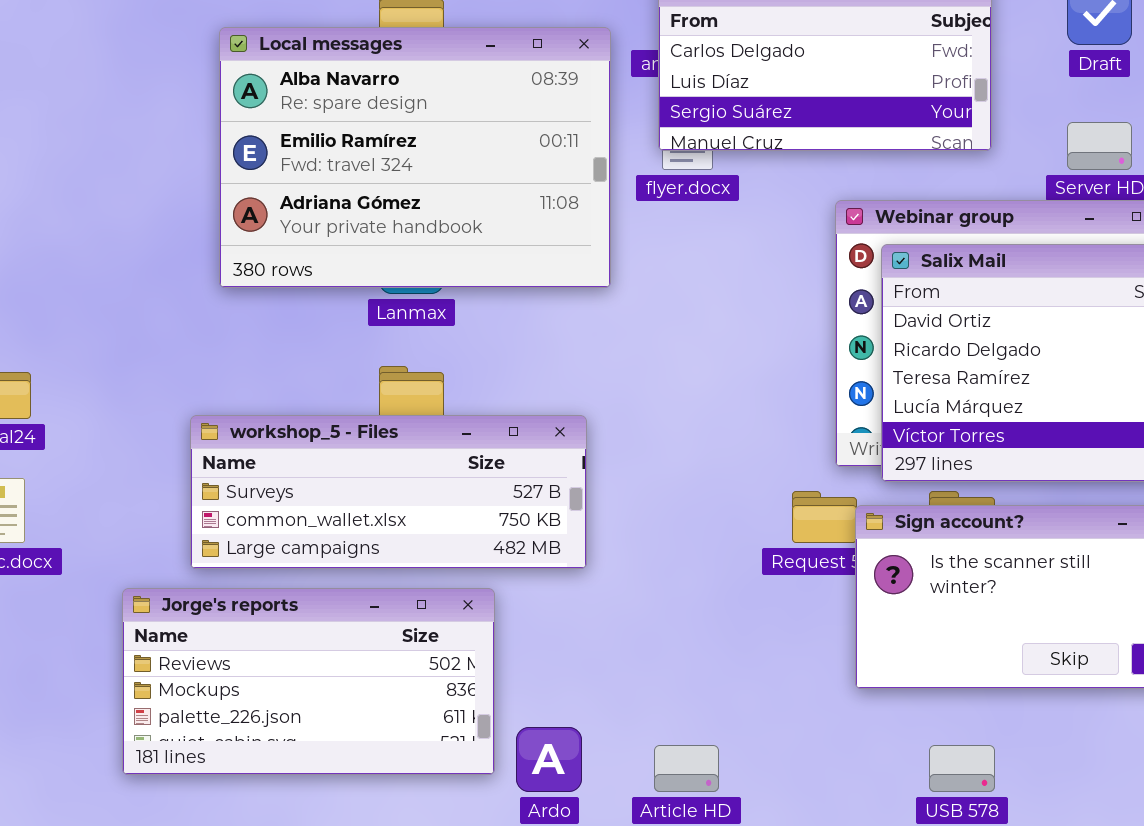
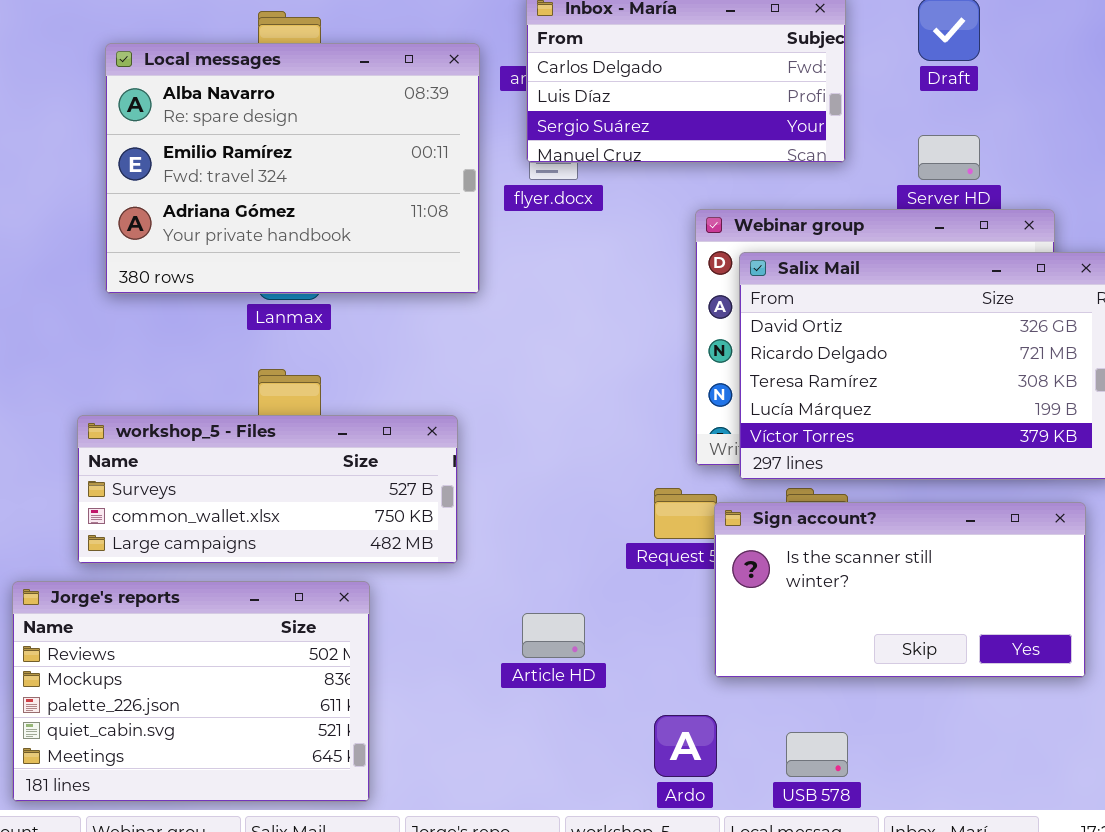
Jorge's reports: [122,588,495,775] -> [12,581,370,802], resized
Ardo: [516,727,582,792] -> [654,715,717,777], moved
Article HD: [654,745,719,792] -> [522,613,585,658], moved

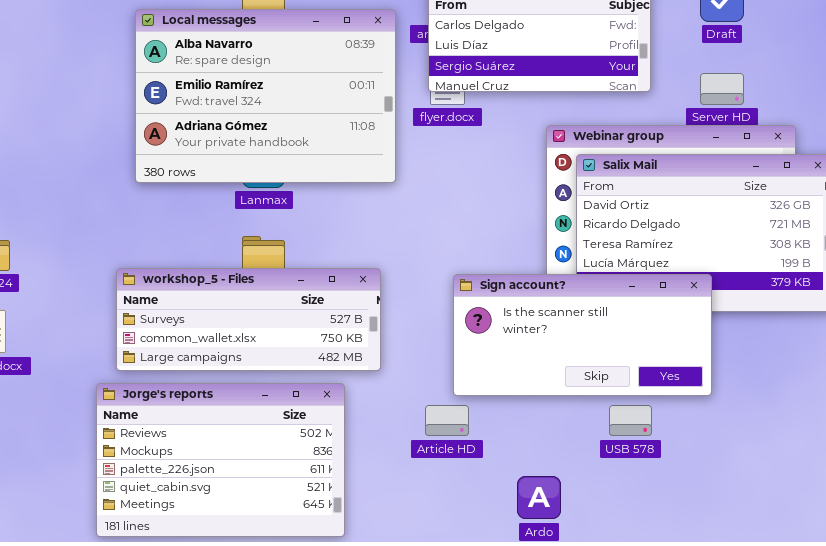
Sign account?: [714,502,1086,678] -> [453,274,712,396], moved
Jorge's reports: [12,581,370,802] -> [96,383,345,537], moved
USB 578: [786,732,848,777] -> [609,405,652,436], moved

